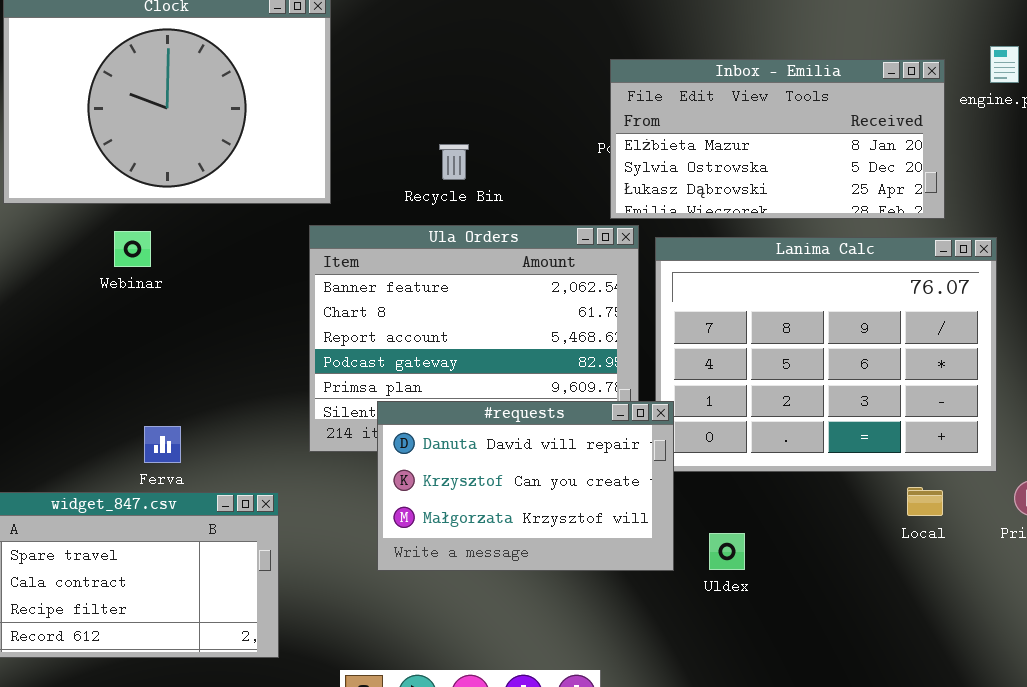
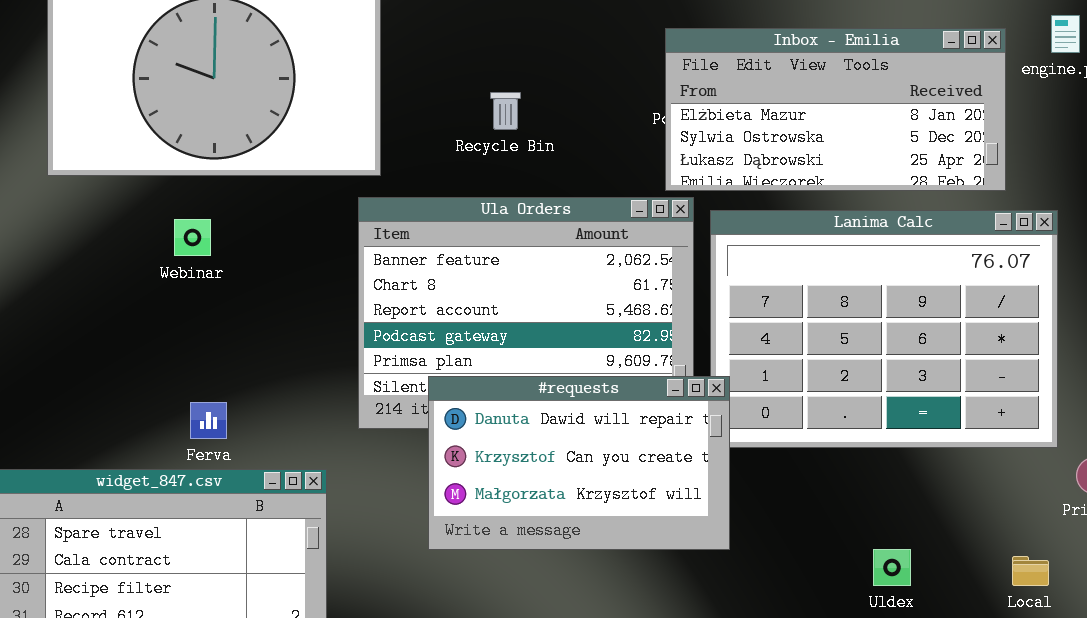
Recycle Bin: [439,144,469,180] -> [490,92,521,130], moved
Webinar: [114,231,151,267] -> [174,219,211,256], moved
Local: [907,487,943,516] -> [1012,556,1049,586], moved
Uldex: [709,533,745,570] -> [873,549,911,586], moved

